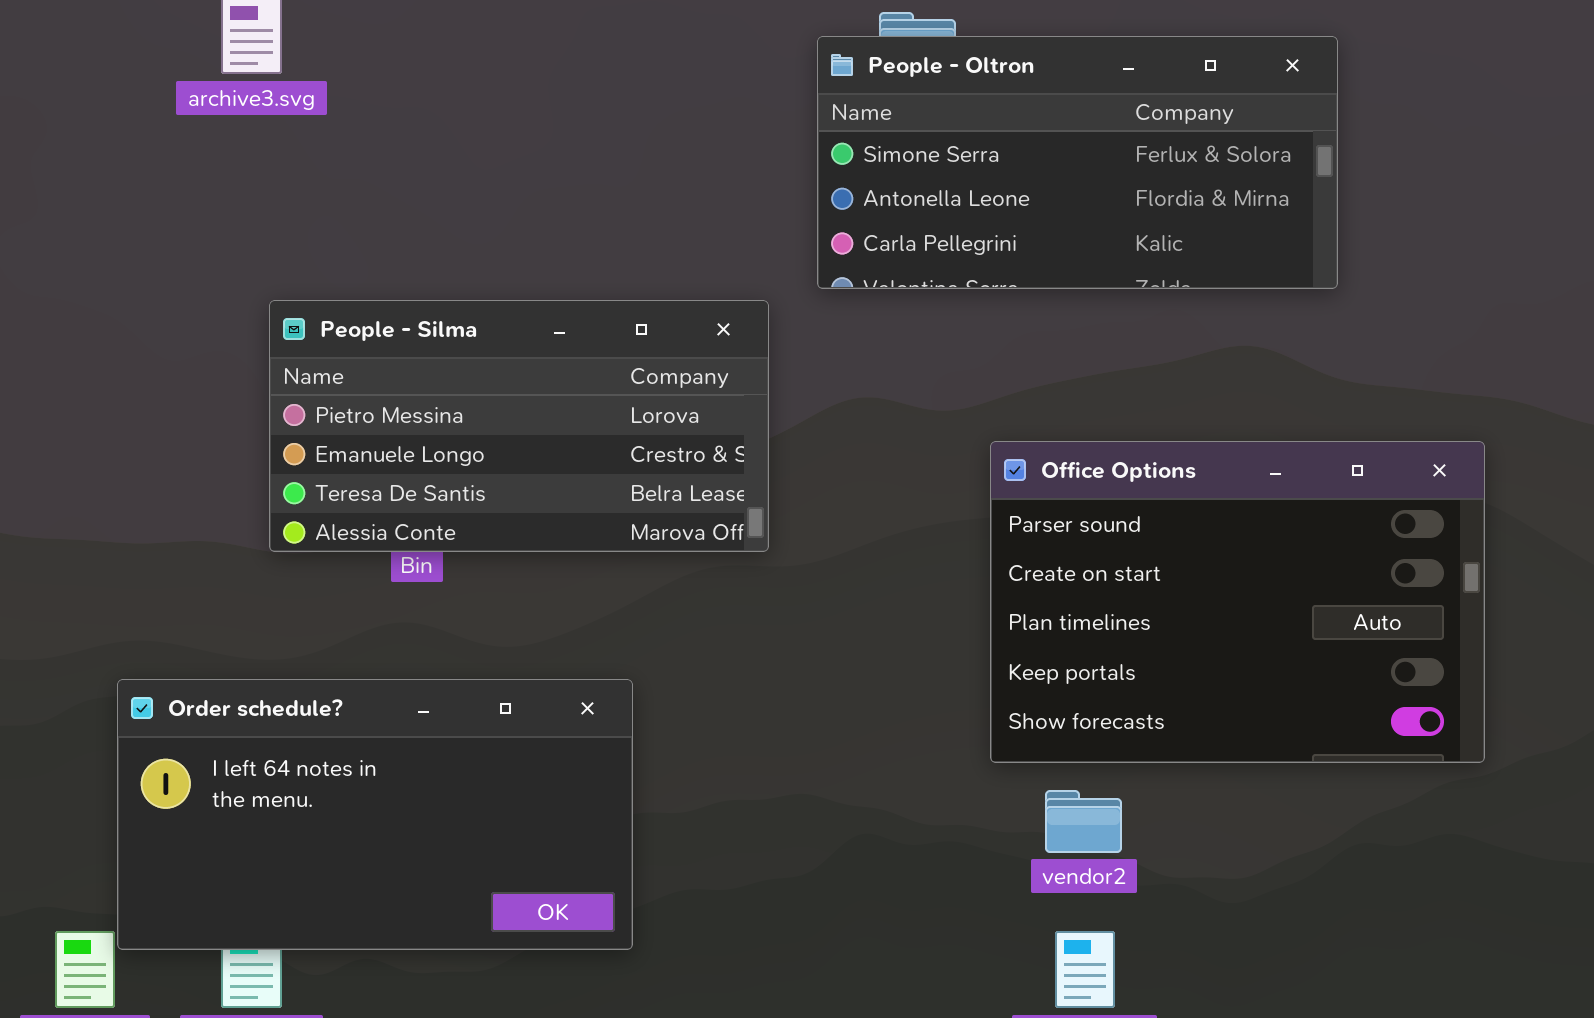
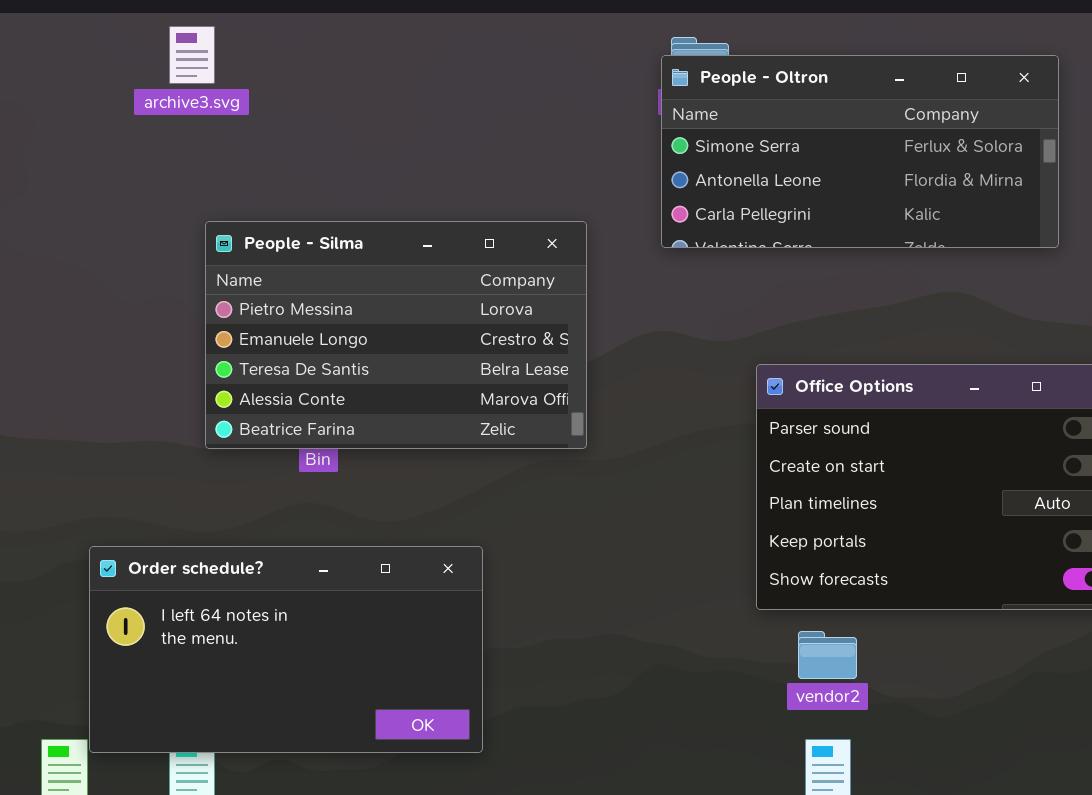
People - Oltron: [817,36,1338,289] -> [661,55,1059,248], moved
People - Silma: [269,300,769,552] -> [205,221,587,449], resized

